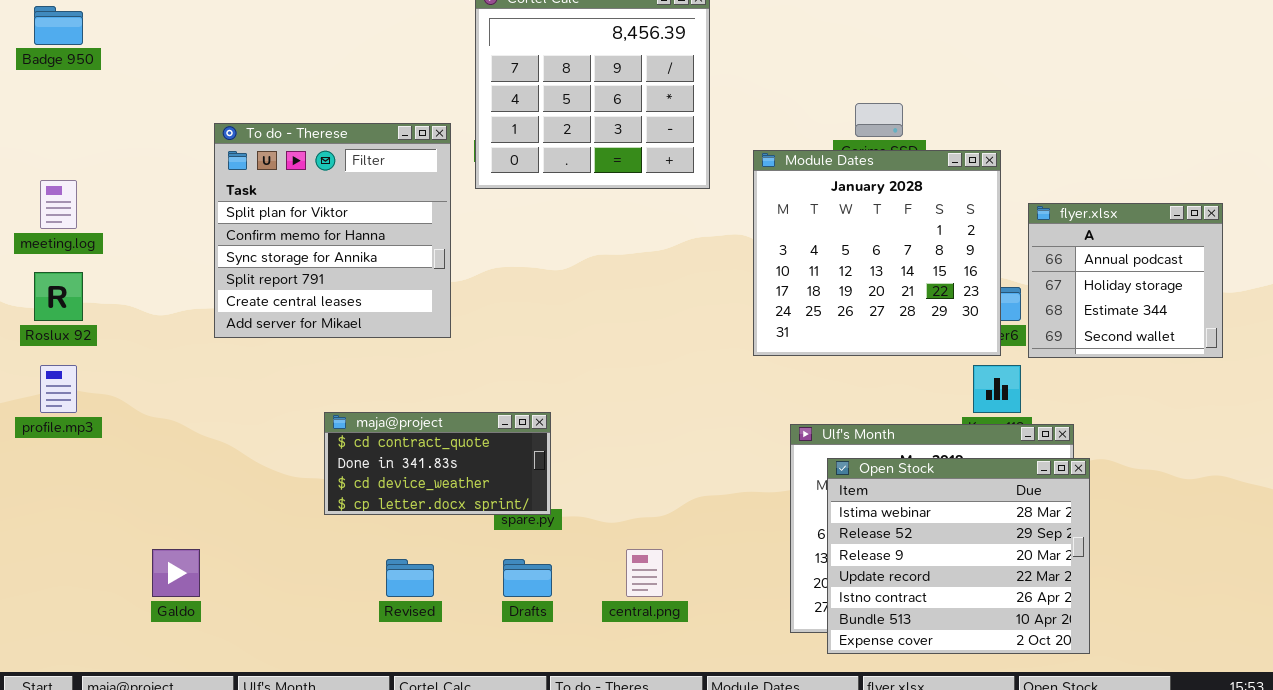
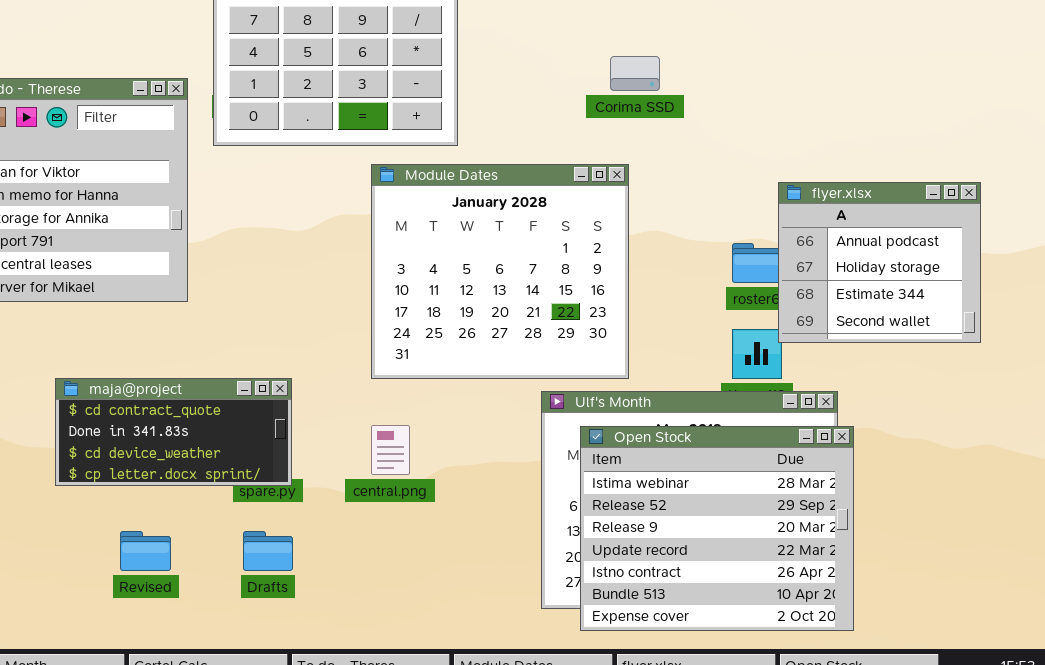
Module Dates: [753,150,1001,356] -> [371,164,629,379], moved
flyer.xlsx: [1028,203,1223,358] -> [778,182,981,343], moved
central.png: [626,549,663,597] -> [371,425,410,475], moved

